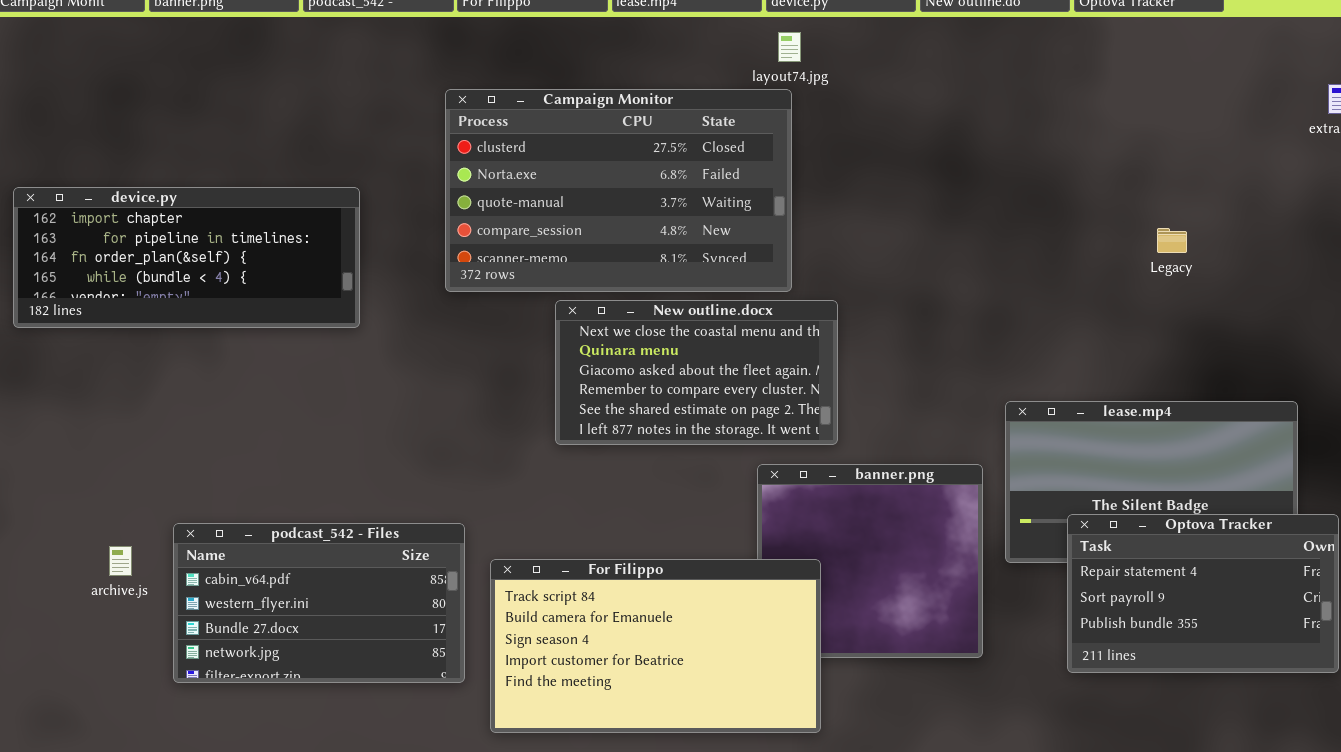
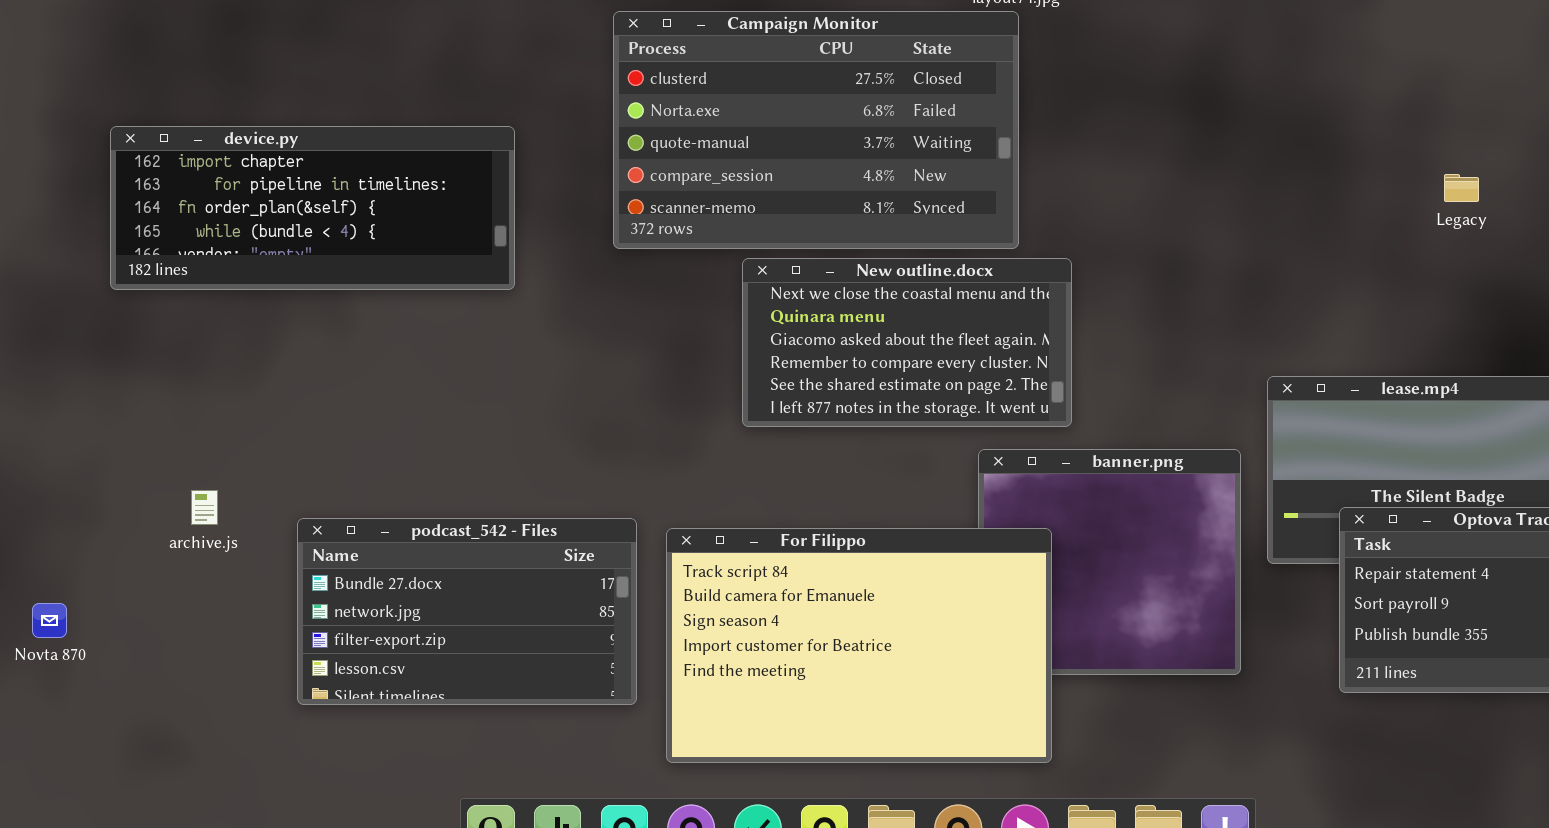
podcast_542 - Files: [173,523,465,683] -> [297,518,637,705], scrolled down 2 rows
archive.js: [109,546,132,576] -> [191,490,218,525], moved
For Filippo: [490,559,821,733] -> [666,528,1052,763], resized

